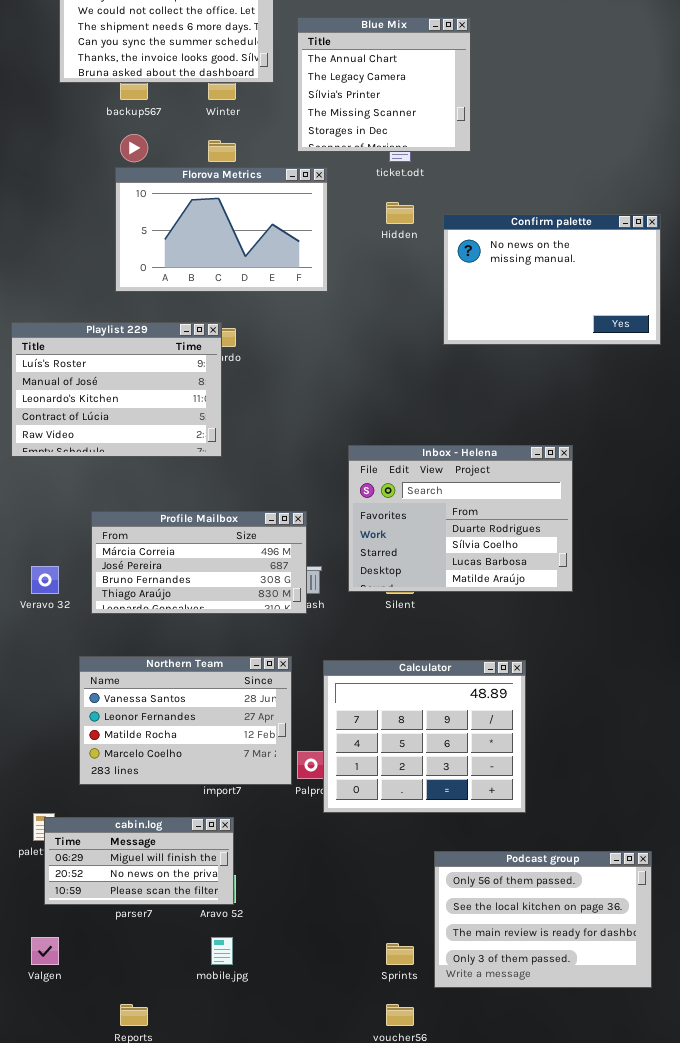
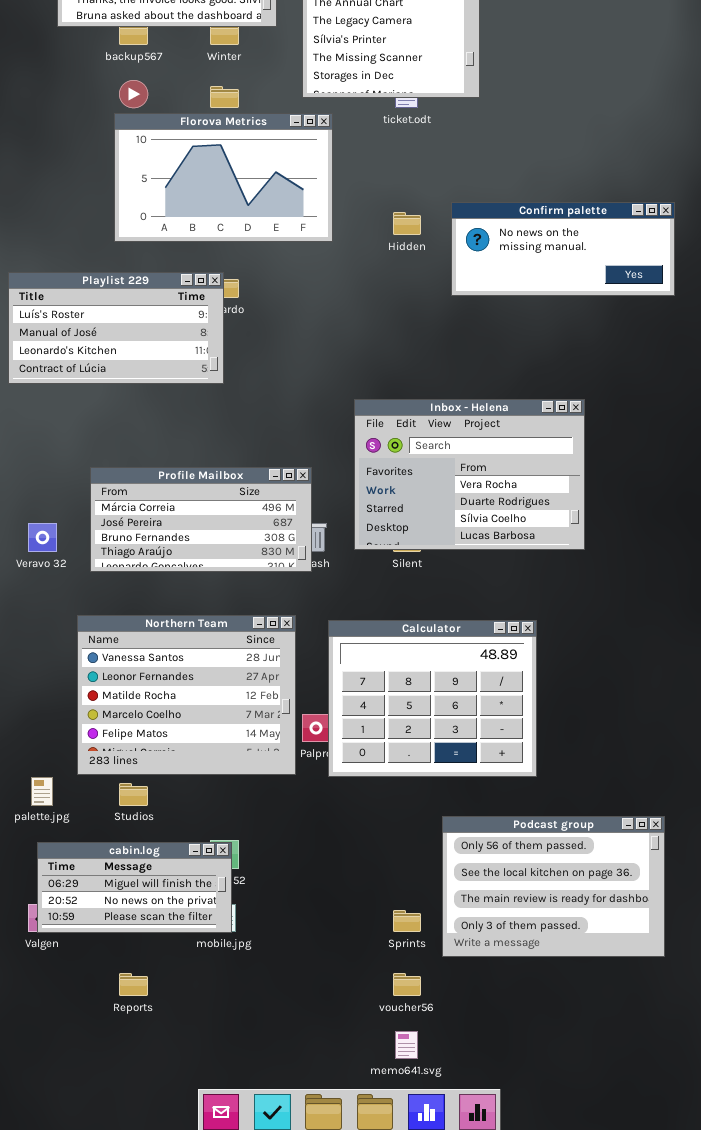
Hidden: [386,202,414,224] -> [393,212,421,235], moved
Confirm palette: [443,214,661,345] -> [451,202,675,296], resized
Playlist 229: [11,322,222,457] -> [8,272,224,384], resized
Inbox - Helena: [348,445,573,592] -> [354,399,585,550], scrolled up 1 row
Northern Team: [79,656,292,785] -> [77,615,296,775], resized
cabin.log: [44,817,234,905] -> [37,842,232,933], moved

